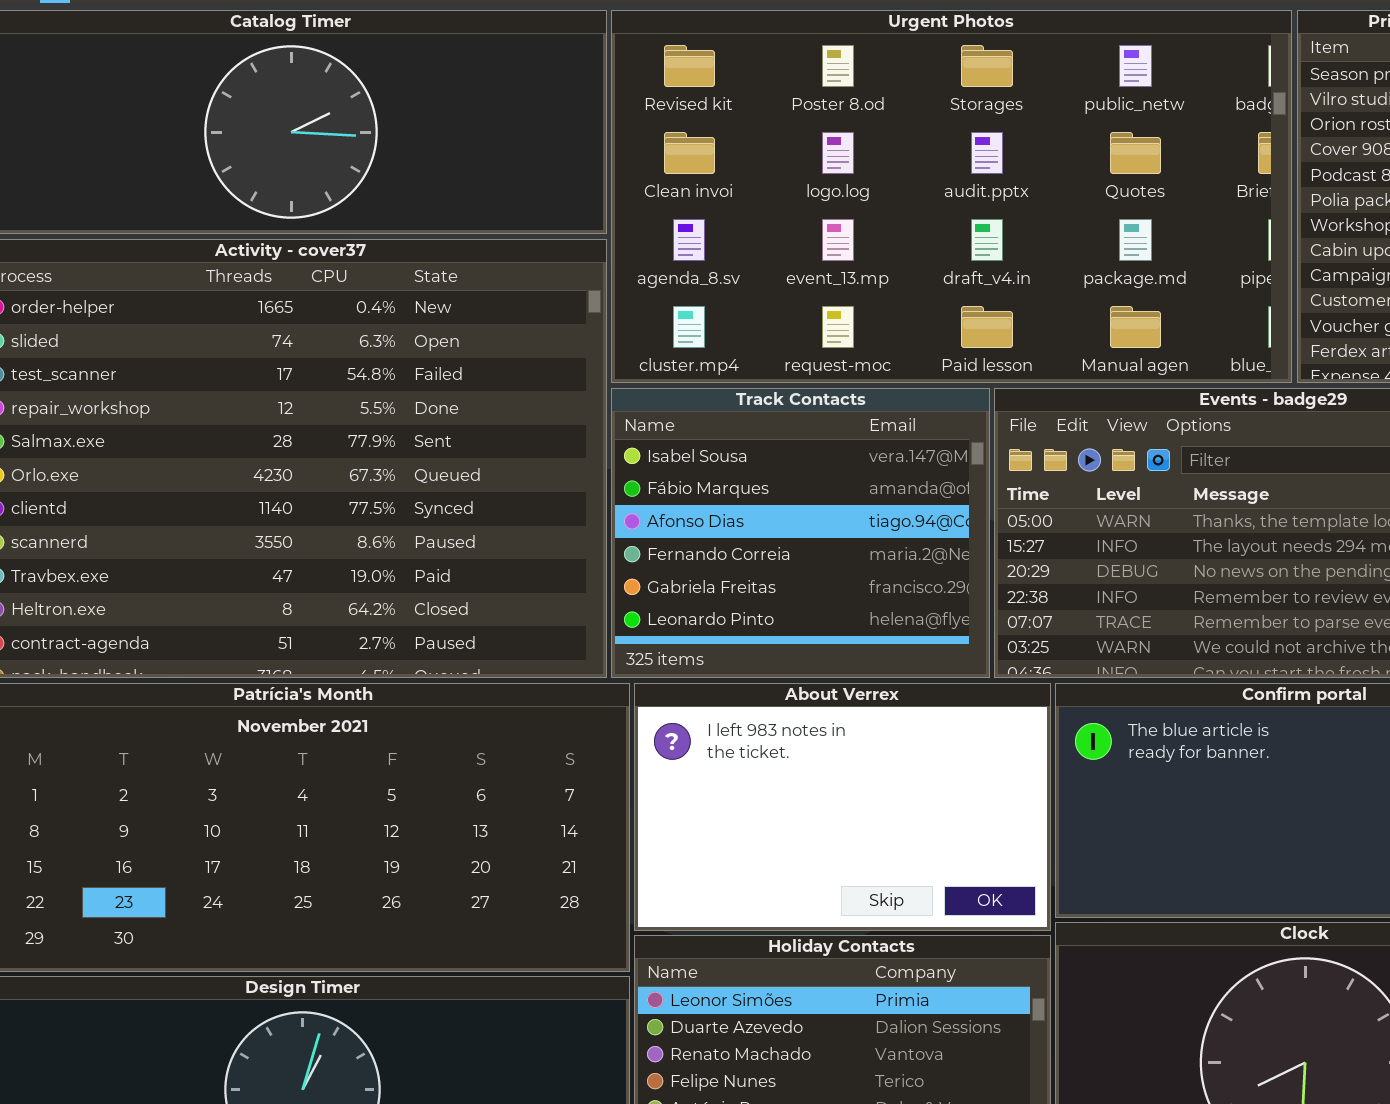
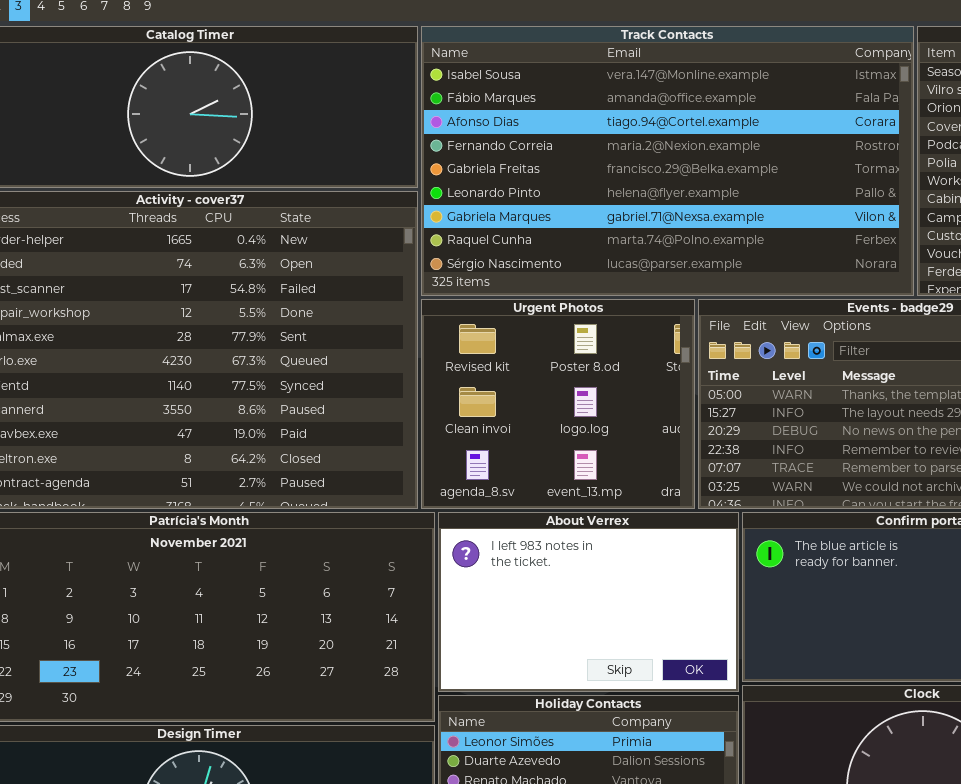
Urgent Photos: [611,10,1292,383] -> [421,299,695,509], moved, resized
Track Contacts: [611,388,990,678] -> [421,26,914,296], moved, resized

